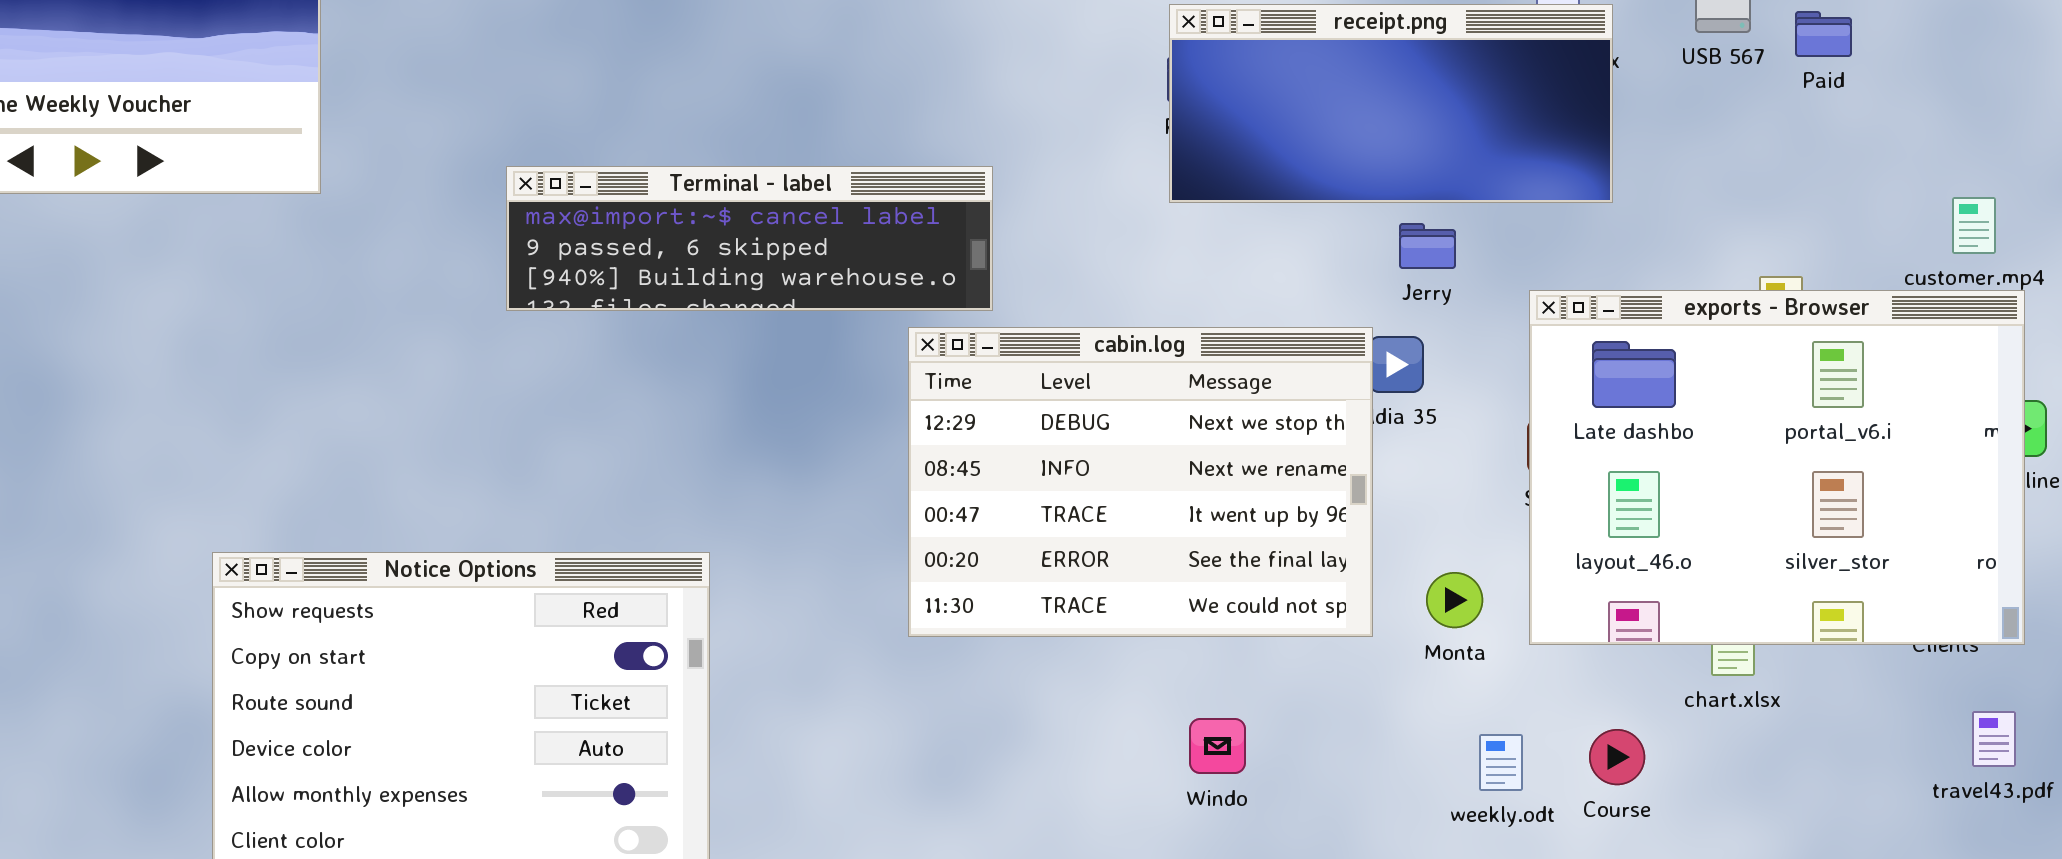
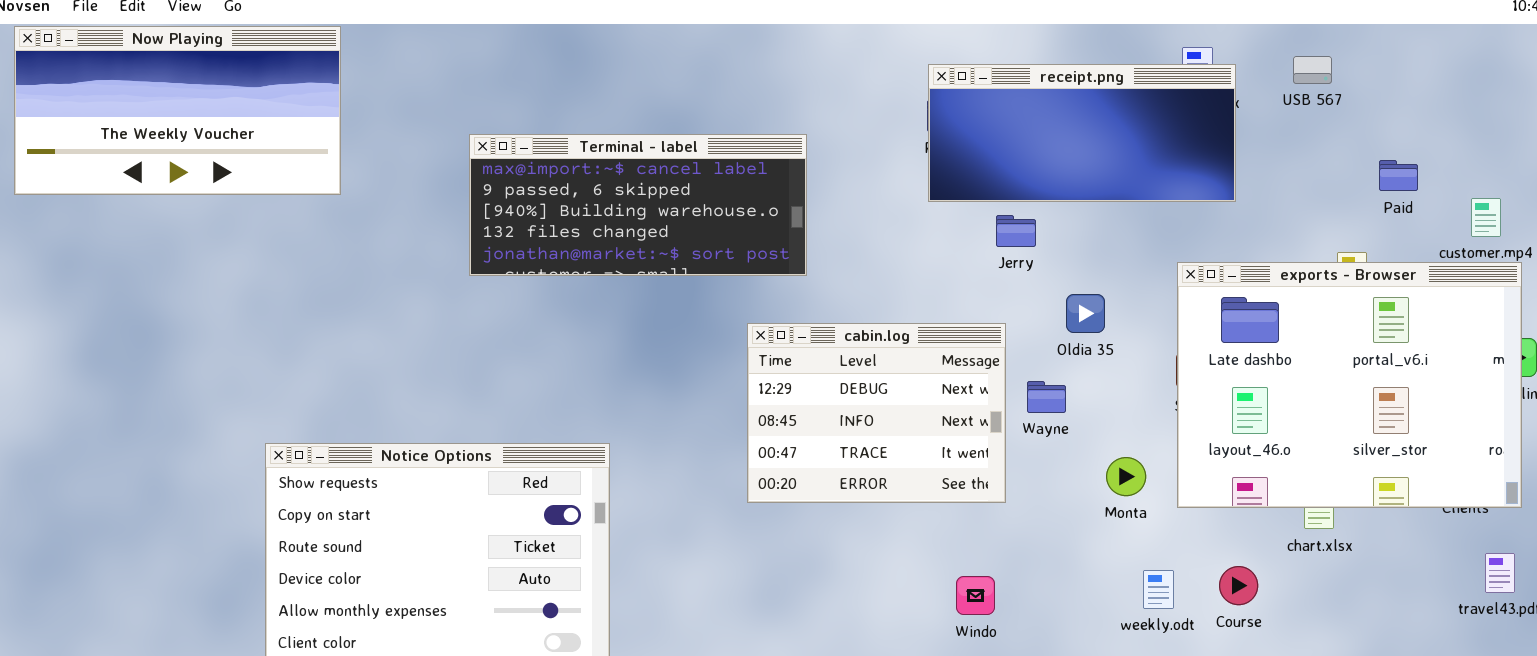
Paid: [1795,11,1852,57] -> [1379,160,1418,191], moved
Terminal - label: [506,166,993,311] -> [469,134,807,276], resized
Jerry: [1399,223,1456,269] -> [996,215,1036,247], moved
cabin.log: [908,327,1373,637] -> [747,323,1006,503], resized
Windo: [1189,718,1246,774] -> [956,576,995,615], moved

